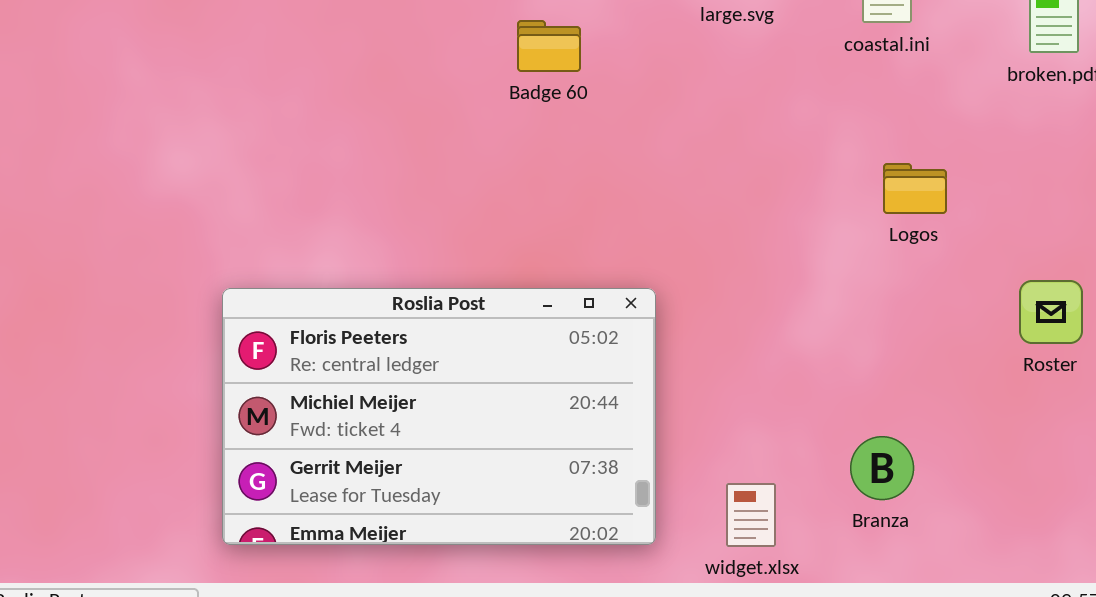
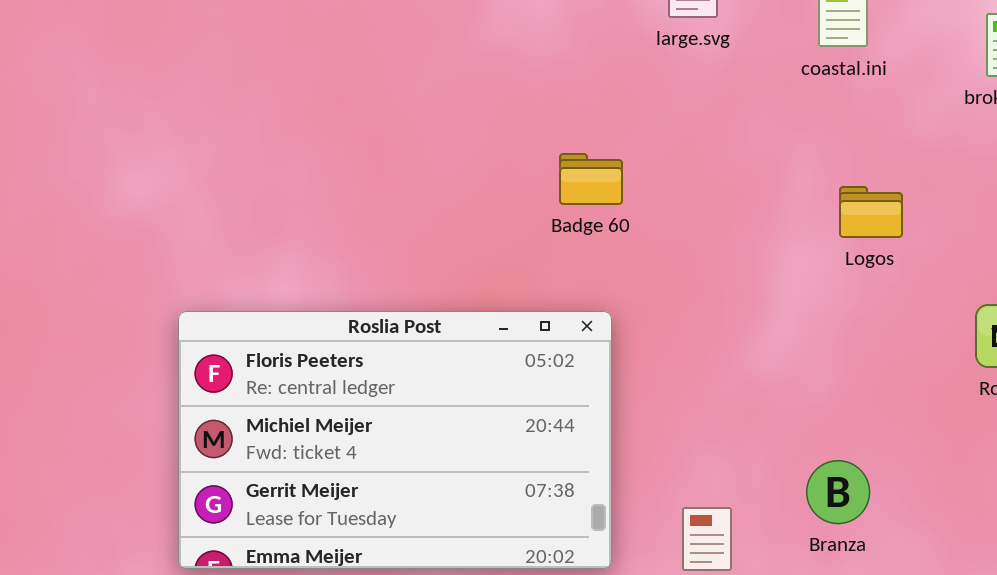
Badge 60: [517,20,581,72] -> [559,153,623,205], moved

